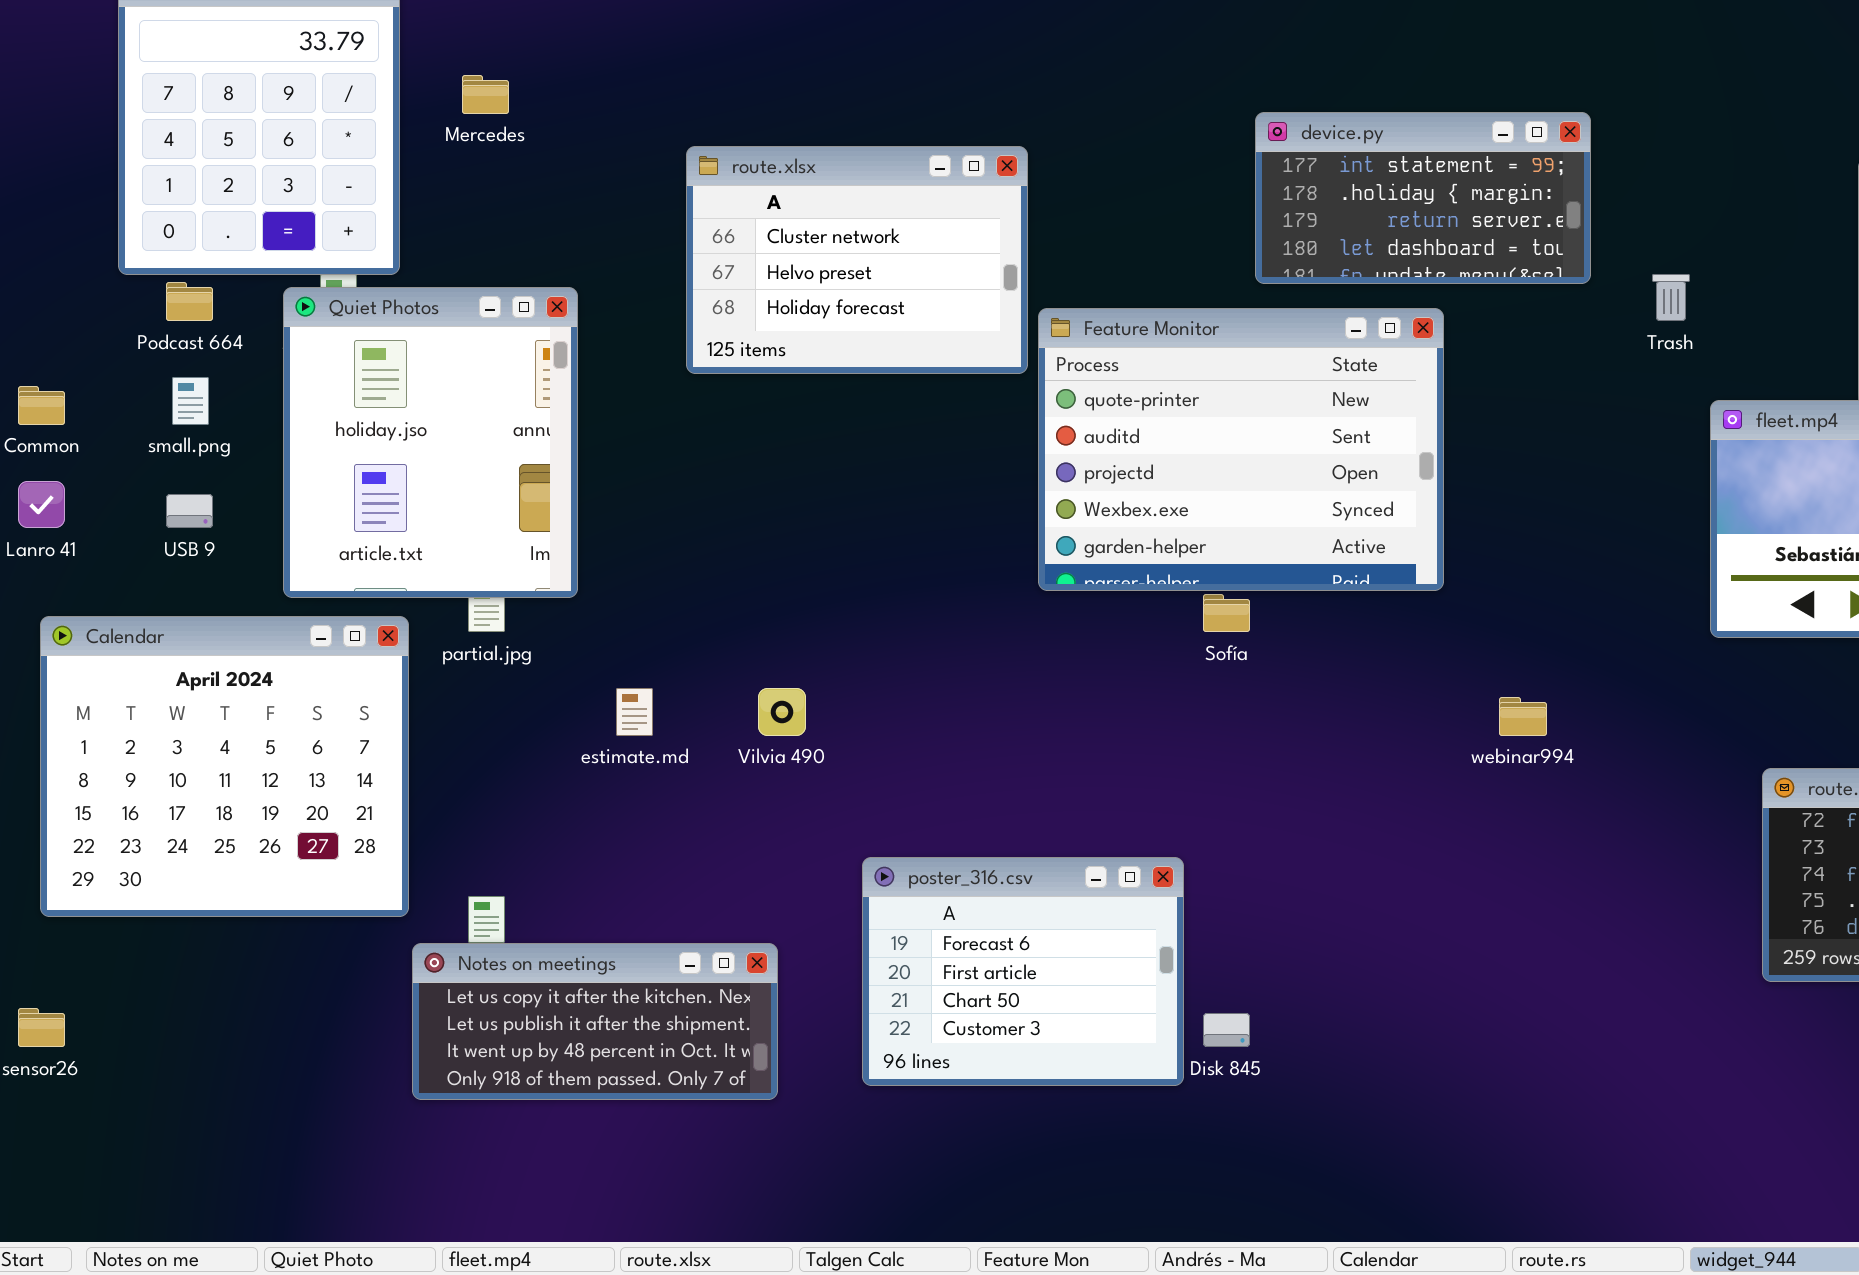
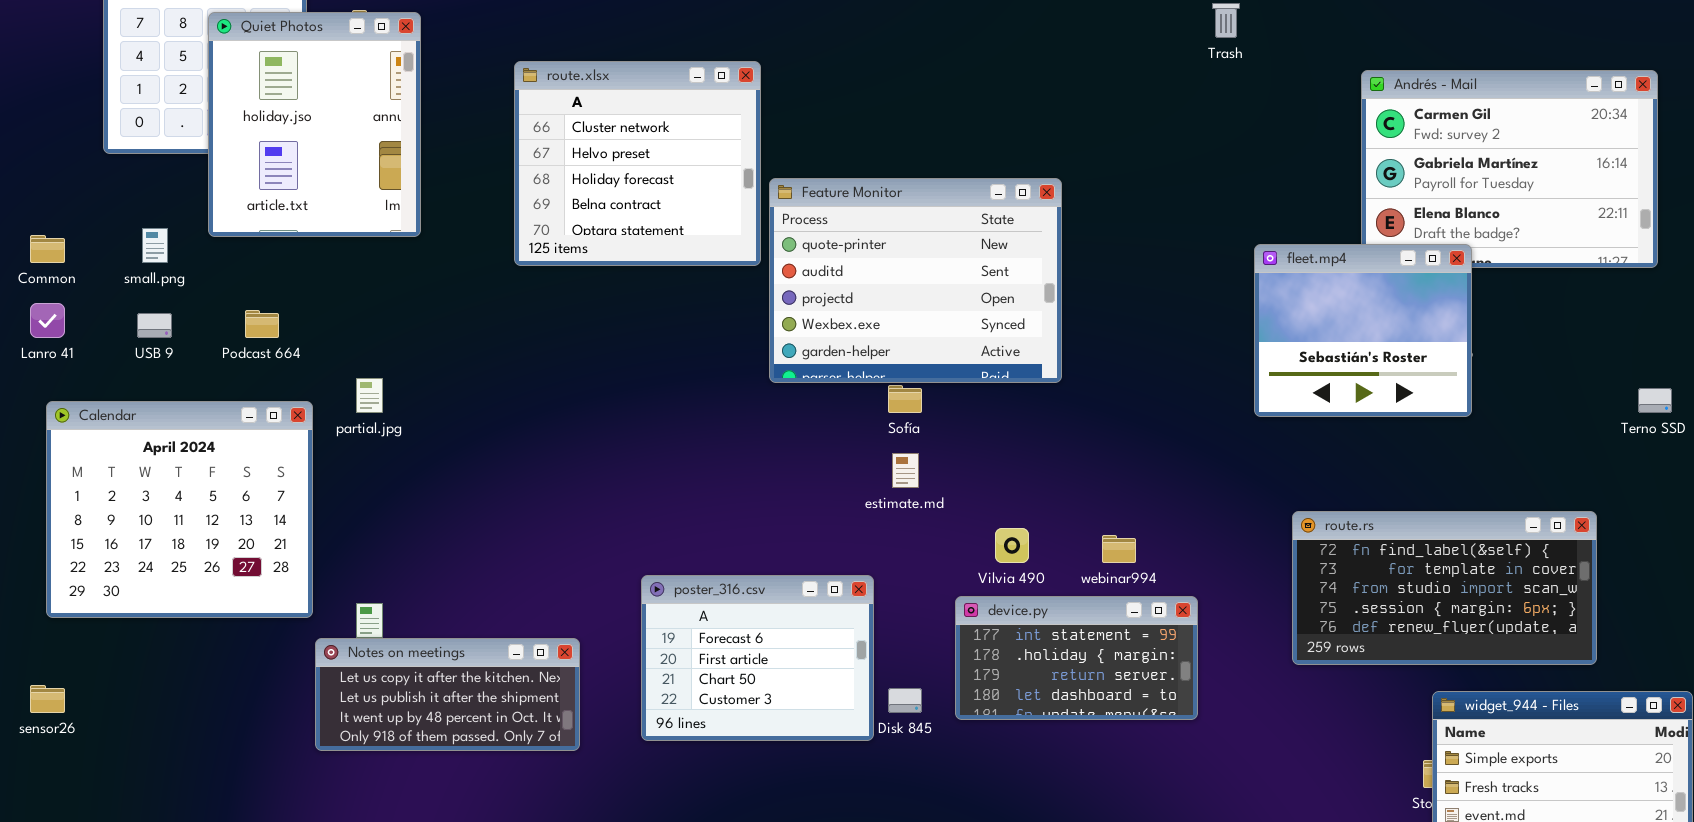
device.py: [1255,112,1591,284] -> [955,596,1198,720], moved
route.xlsx: [686,146,1028,374] -> [514,61,761,266], resized
Trash: [1652,274,1690,321] -> [1212,3,1240,38], moved
Podcast 664: [166,282,213,321] -> [245,310,279,338], moved
Quiet Photos: [283,287,578,598] -> [208,12,421,237], moved
estimate.md: [616,688,653,736] -> [892,453,919,488], moved
Vilvia 490: [758,688,806,736] -> [995,528,1029,563], moved
webinar994: [1499,697,1547,736] -> [1102,535,1136,563], moved

